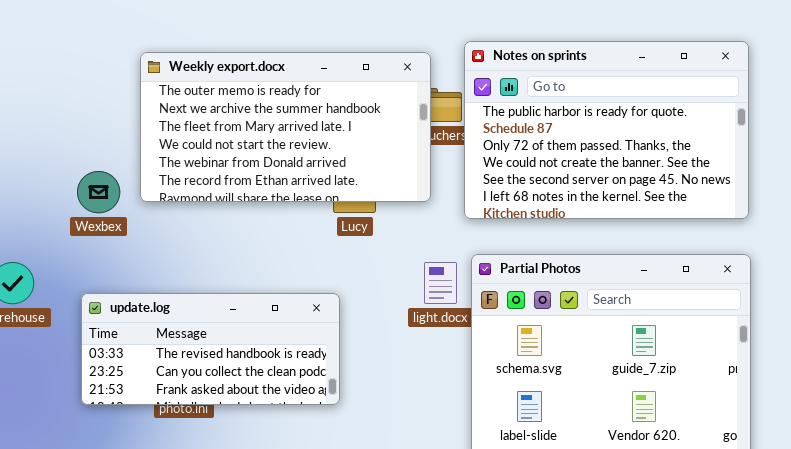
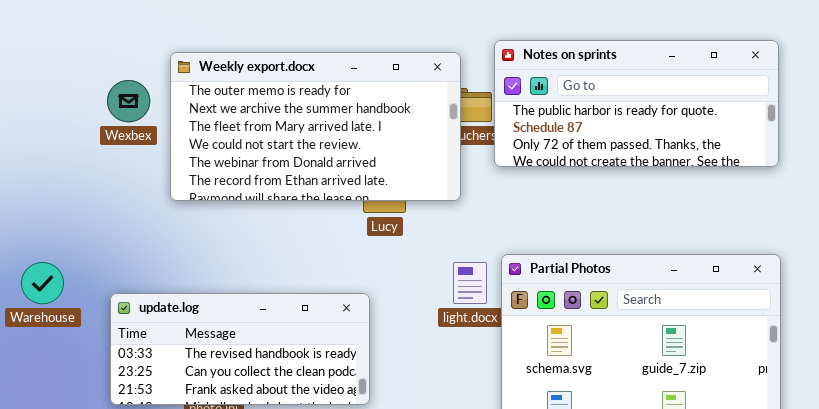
Notes on sprints: [464,41,749,219] -> [494,40,779,167], resized
Wexbex: [77,171,120,213] -> [107,80,150,122], moved

